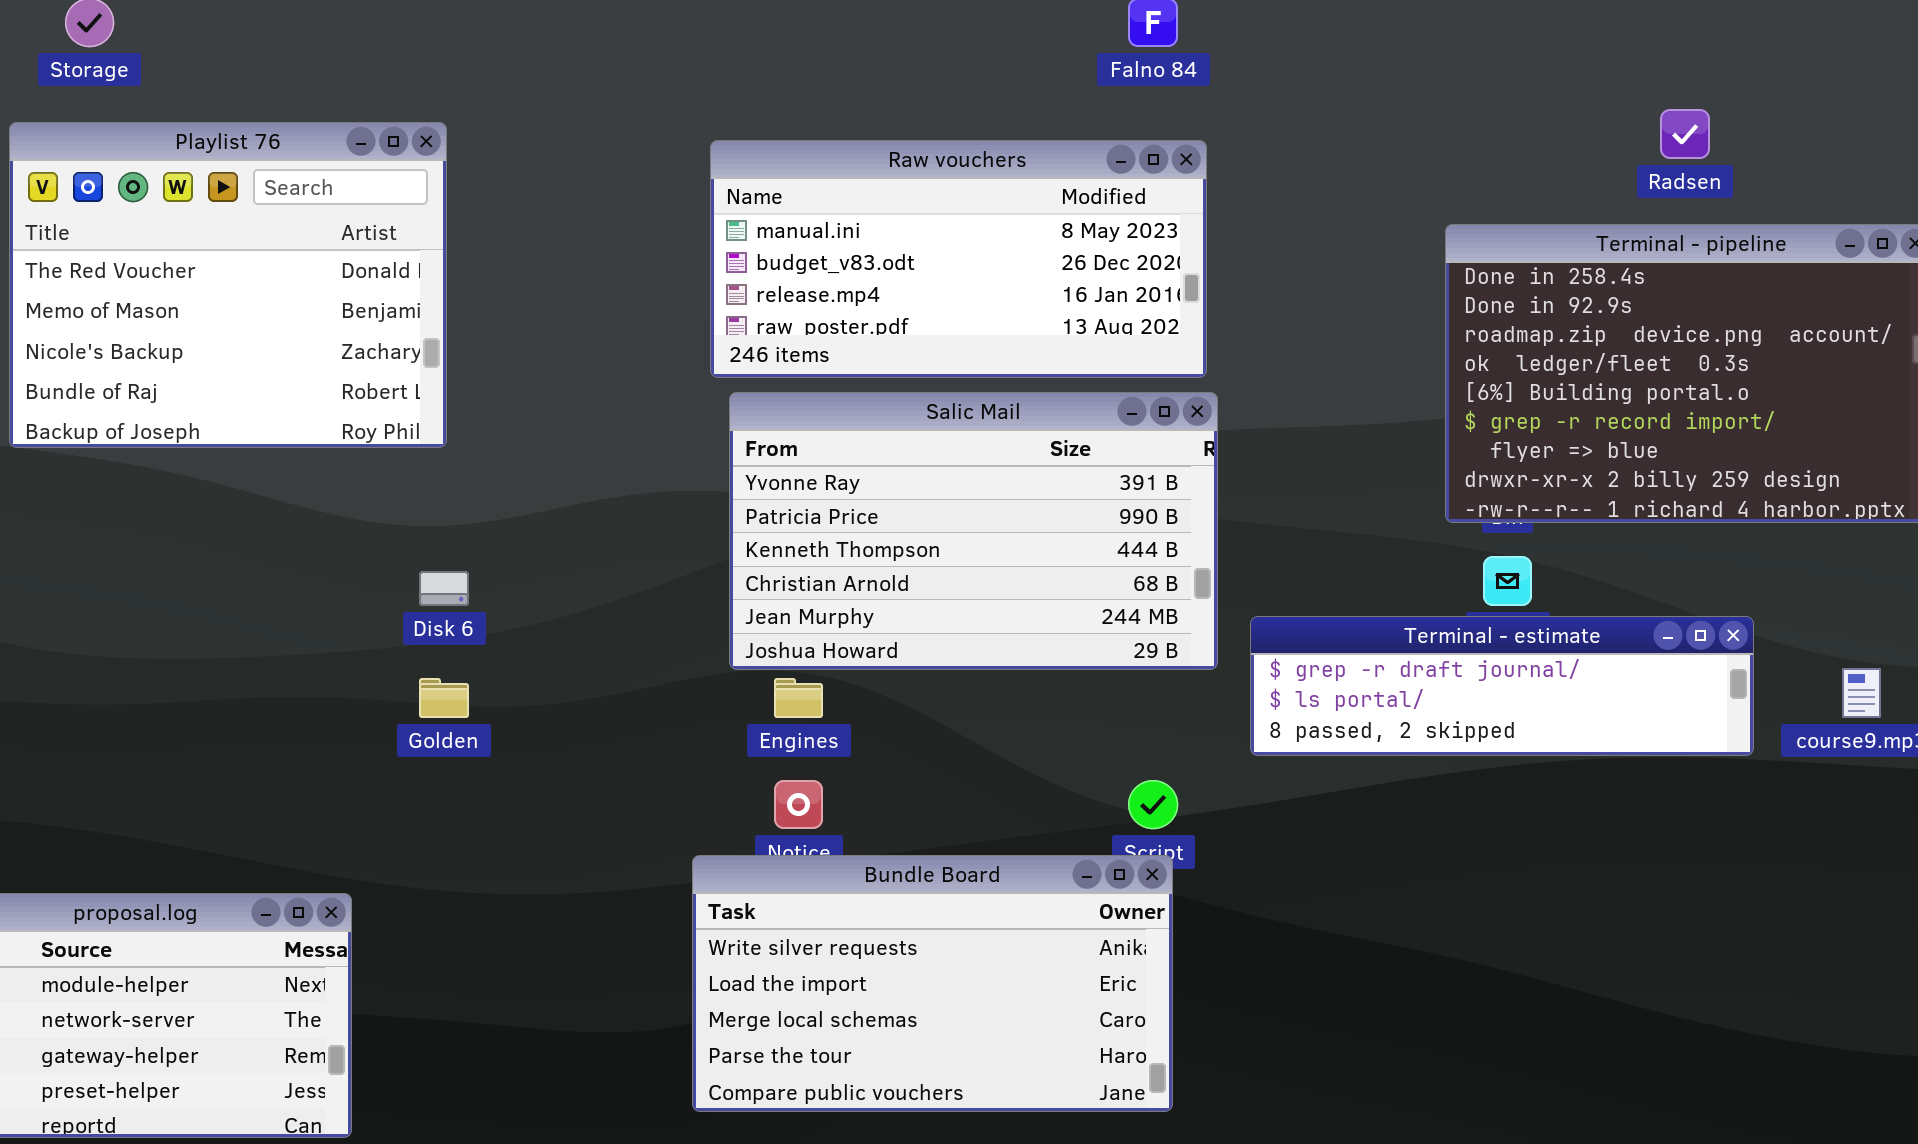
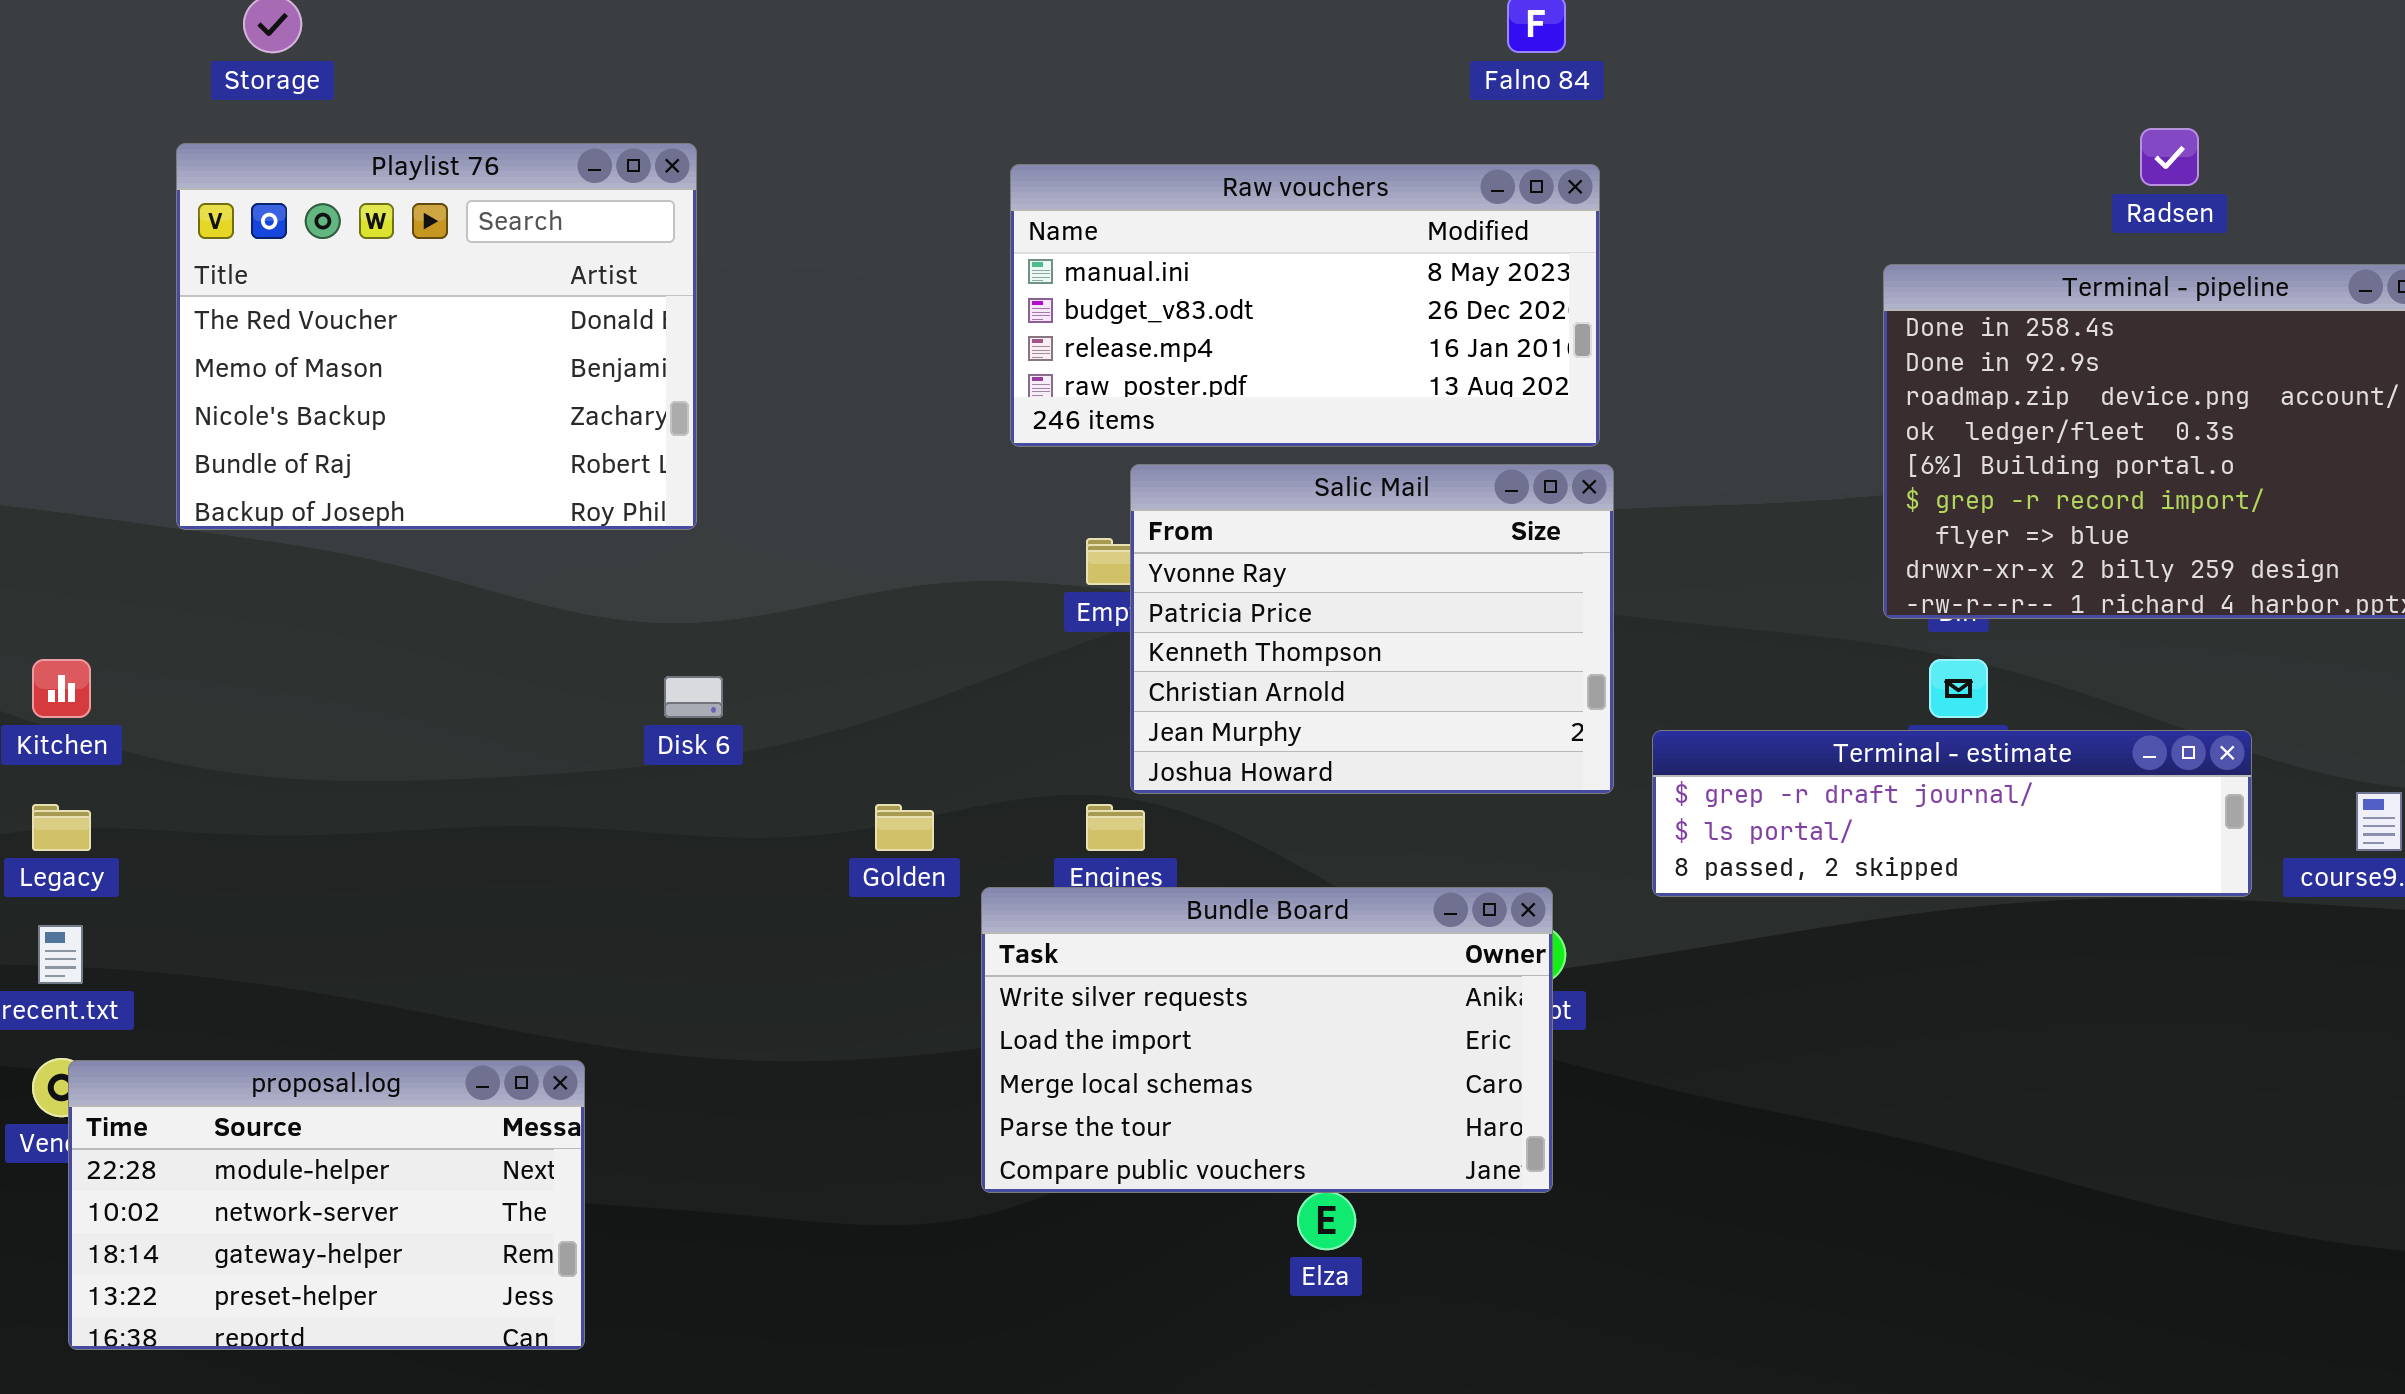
Salic Mail: [729,392,1218,670] -> [1130,464,1614,794], resized
Golden: [419,678,469,718] -> [875,804,934,851], moved
Bundle Board: [692,855,1173,1112] -> [981,887,1553,1193], moved

